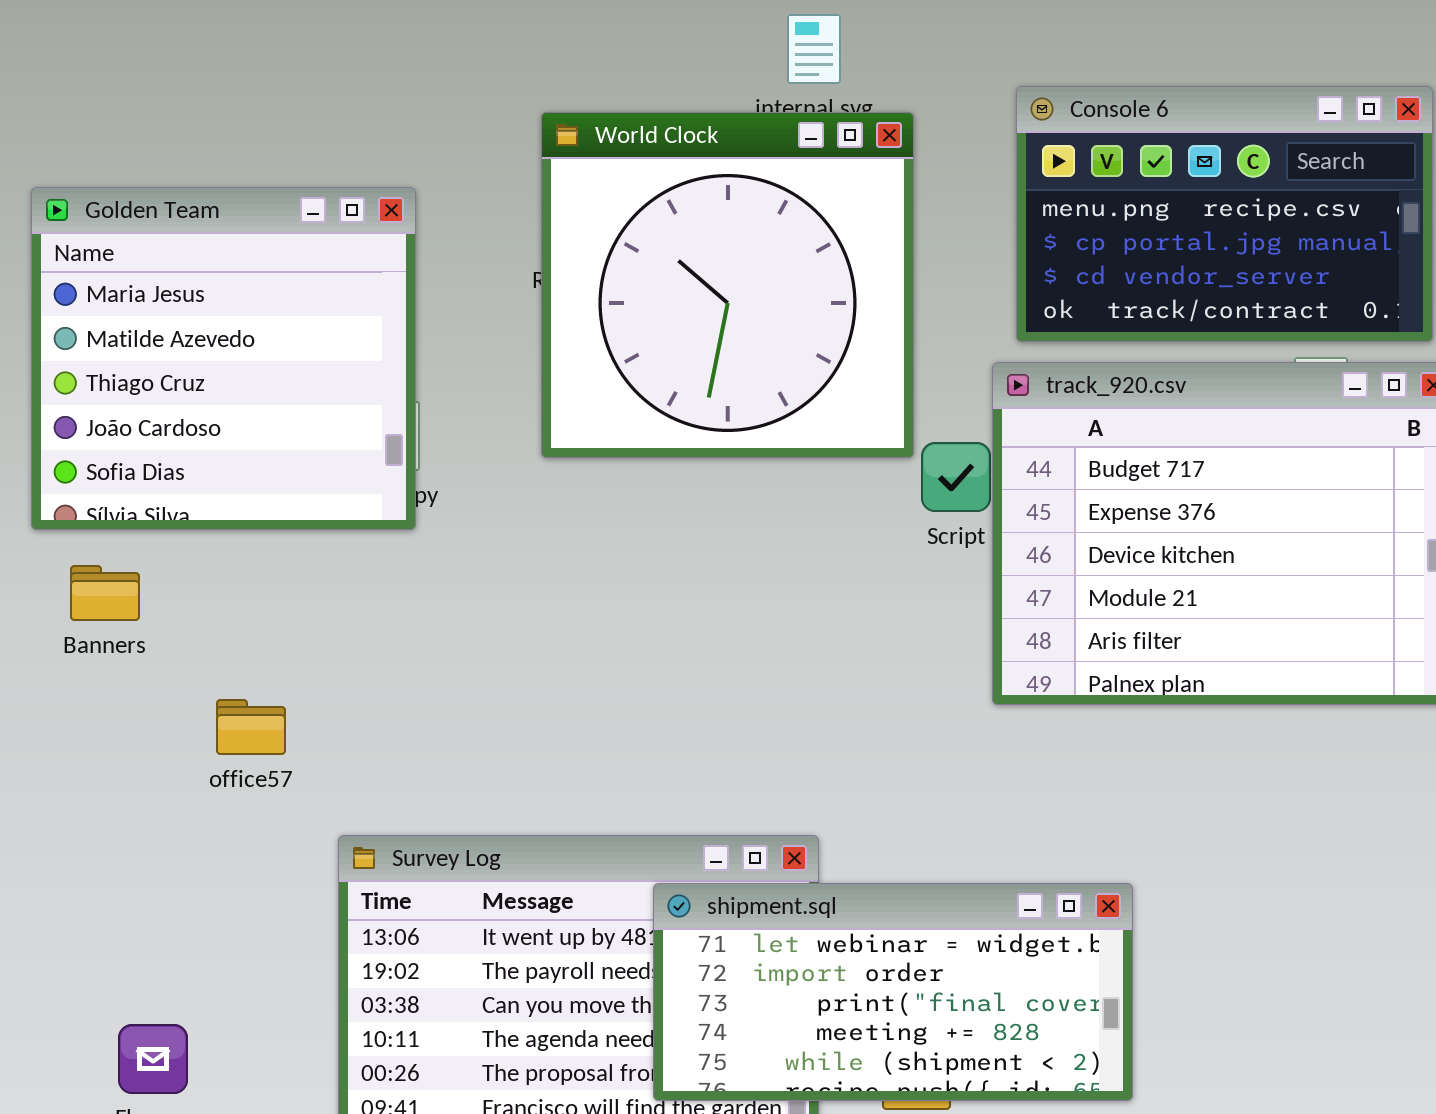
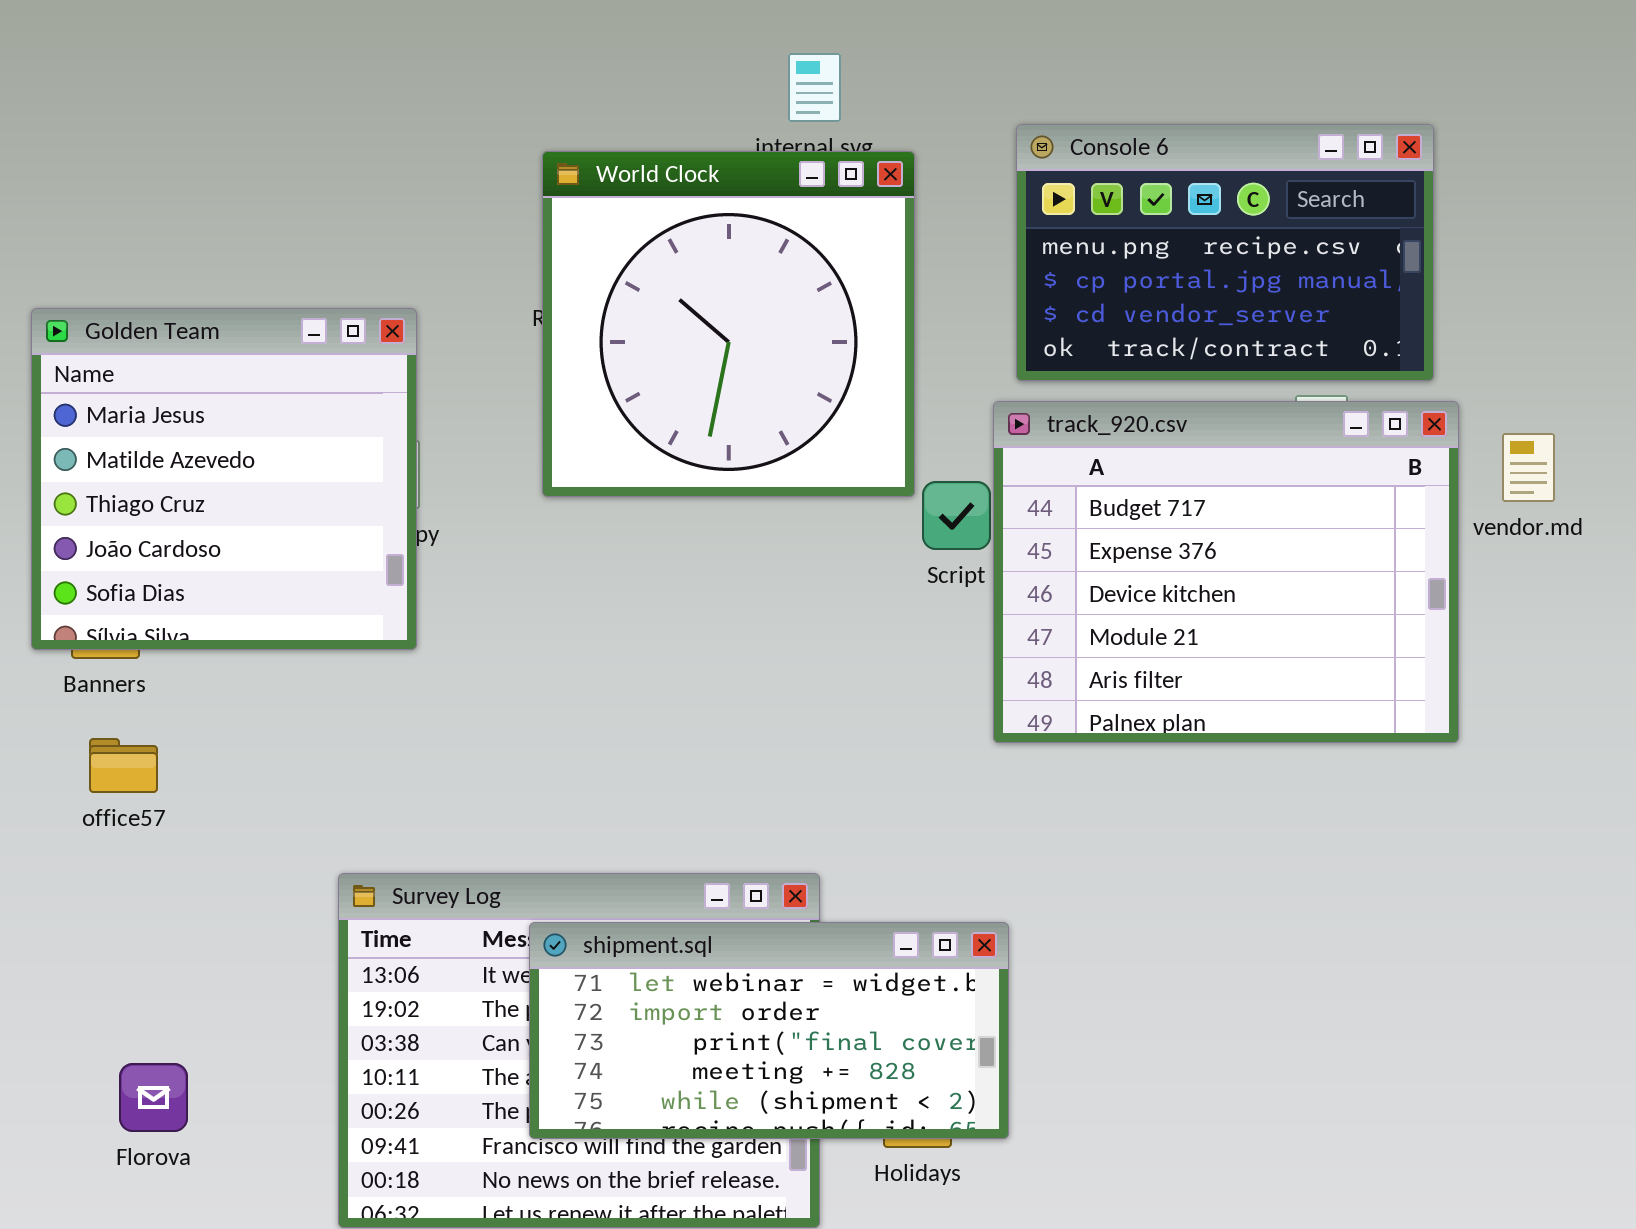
Golden Team: [31,187,416,530] -> [31,308,417,650], moved
office57: [216,699,286,755] -> [89,738,158,793], moved
shipment.sql: [653,883,1133,1101] -> [529,922,1009,1139], moved

